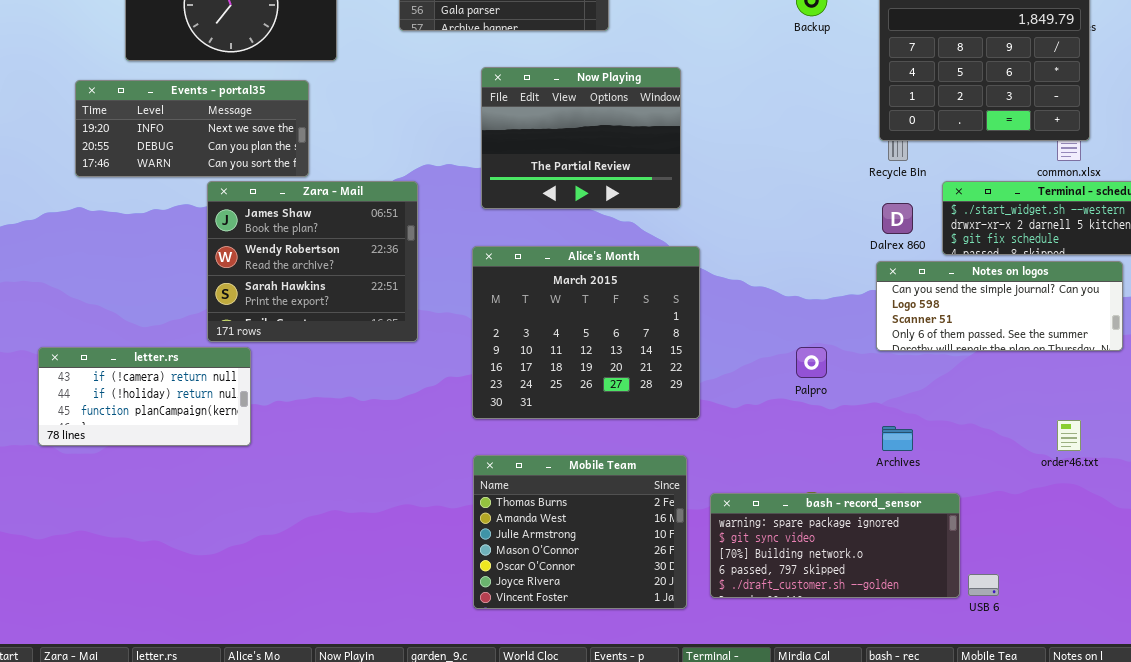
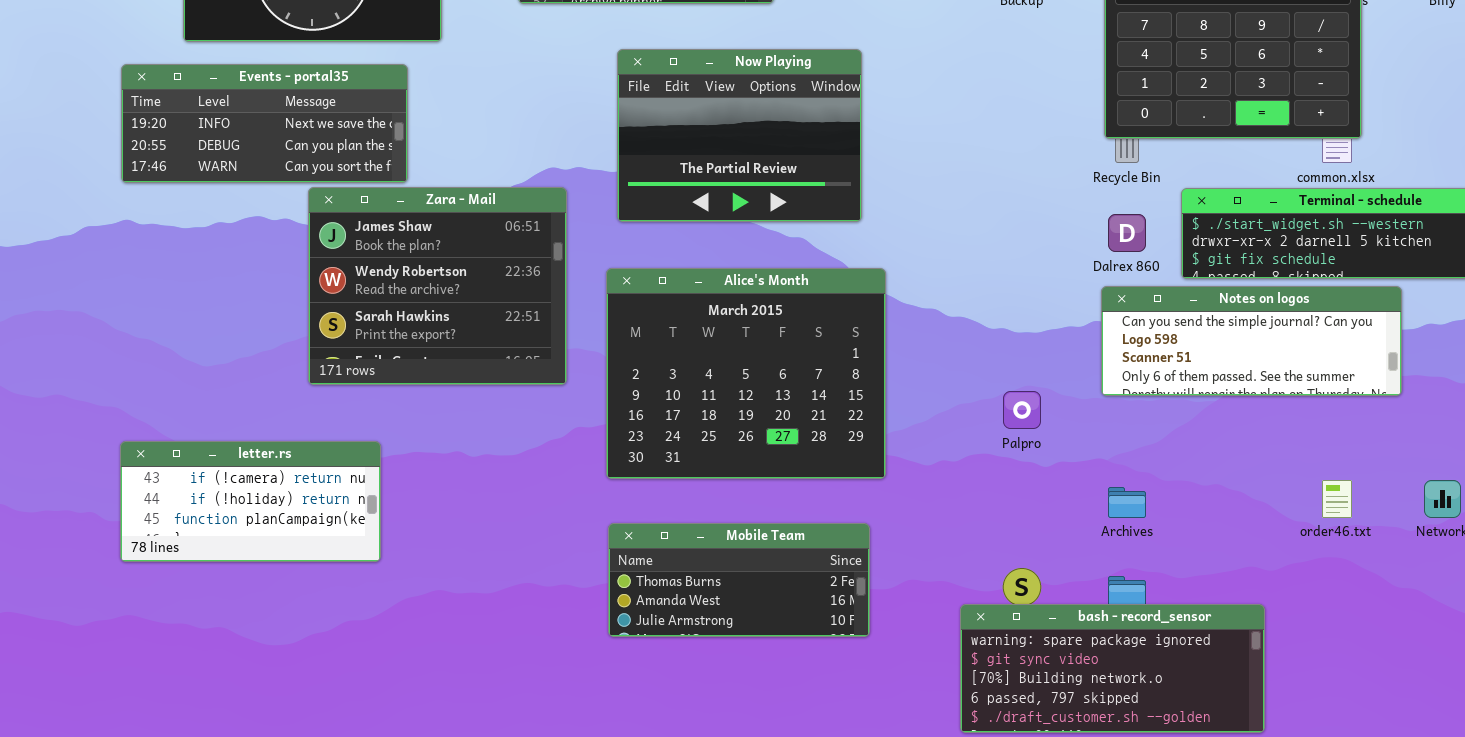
Zara - Mail: [207,181,418,342] -> [308,187,567,385], moved
letter.rs: [38,347,251,446] -> [120,441,381,562], moved
Mobile Team: [473,455,687,609] -> [608,523,870,637], resized
bash - record_sensor: [710,493,960,598] -> [960,604,1265,733], moved

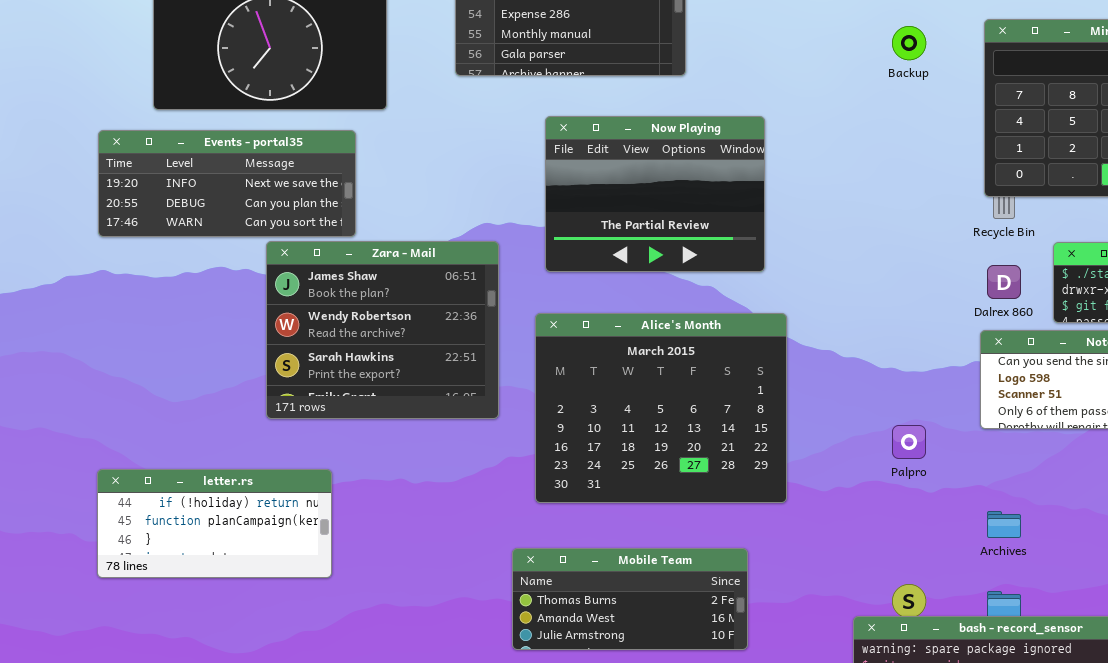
letter.rs: [120,441,381,562] -> [97,469,332,578], scrolled down 1 row
Mobile Team: [608,523,870,637] -> [512,548,748,650], moved

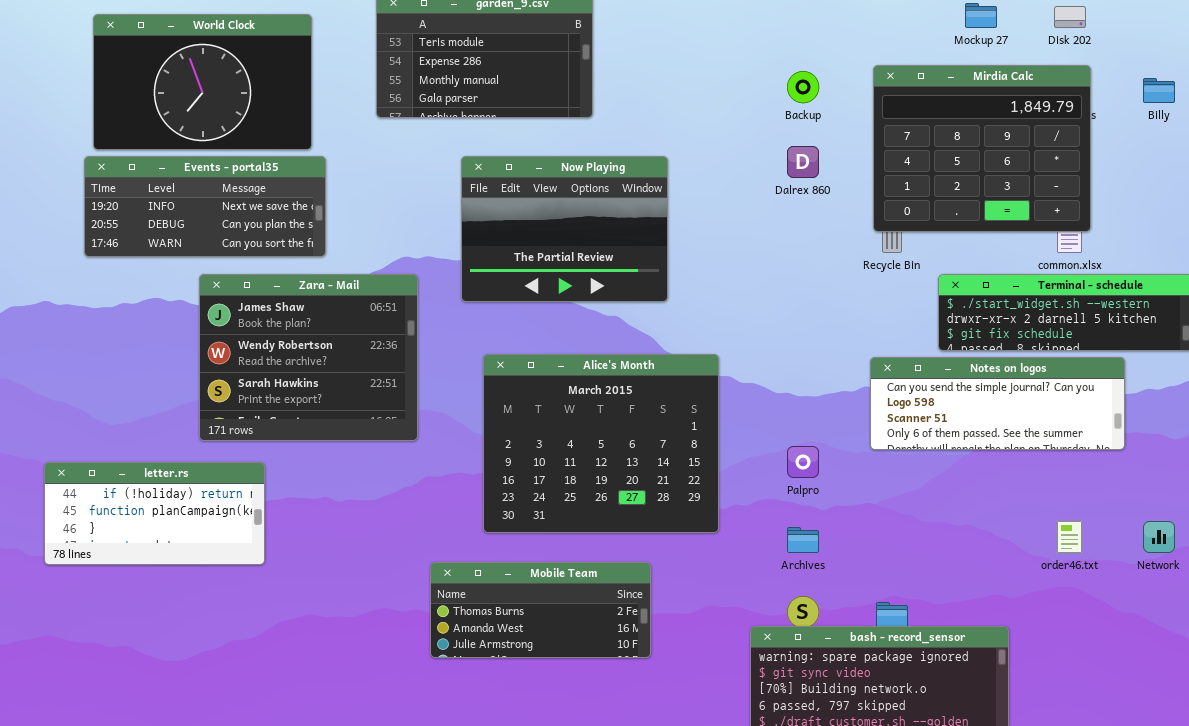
Events - portal35: [98,130,356,237] -> [84,156,326,257], moved
Dalrex 860: [987,265,1021,299] -> [787,146,819,178], moved
Alice's Month: [535,313,787,503] -> [483,354,719,533], moved
letter.rs: [97,469,332,578] -> [44,462,265,565], moved
Archives: [987,511,1021,538] -> [787,527,819,553], moved

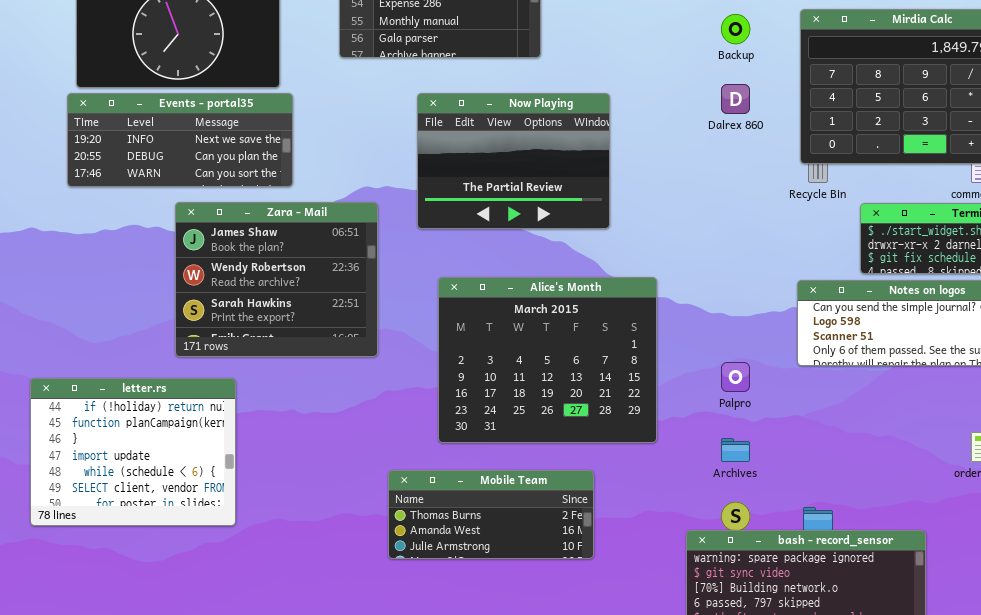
letter.rs: [44,462,265,565] -> [30,378,236,526], resized

